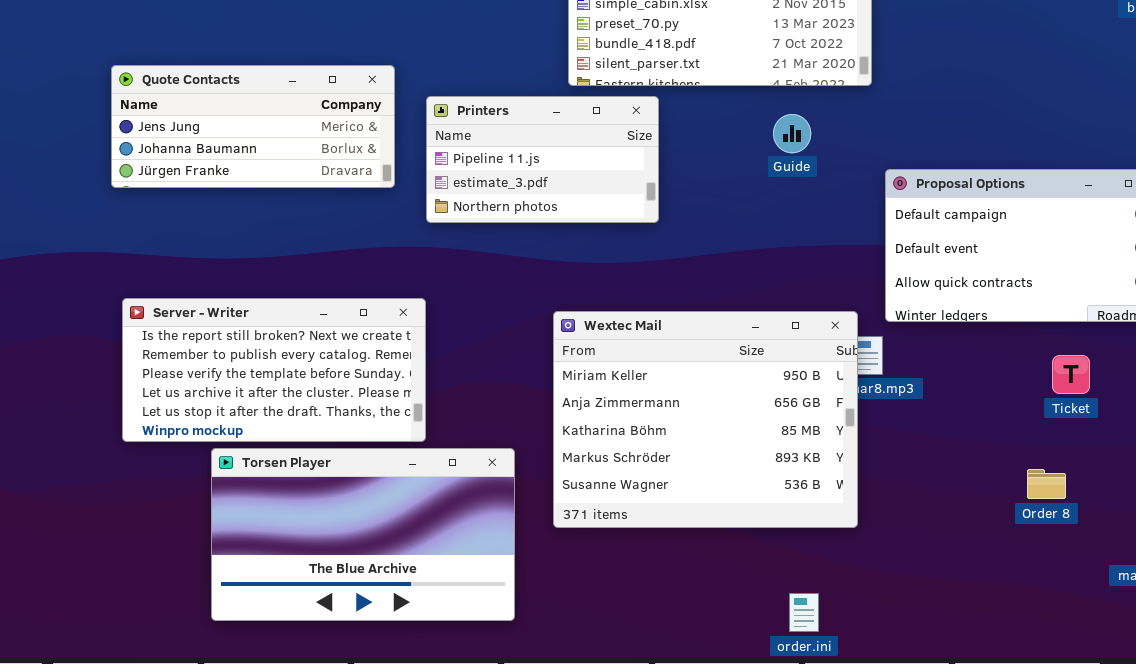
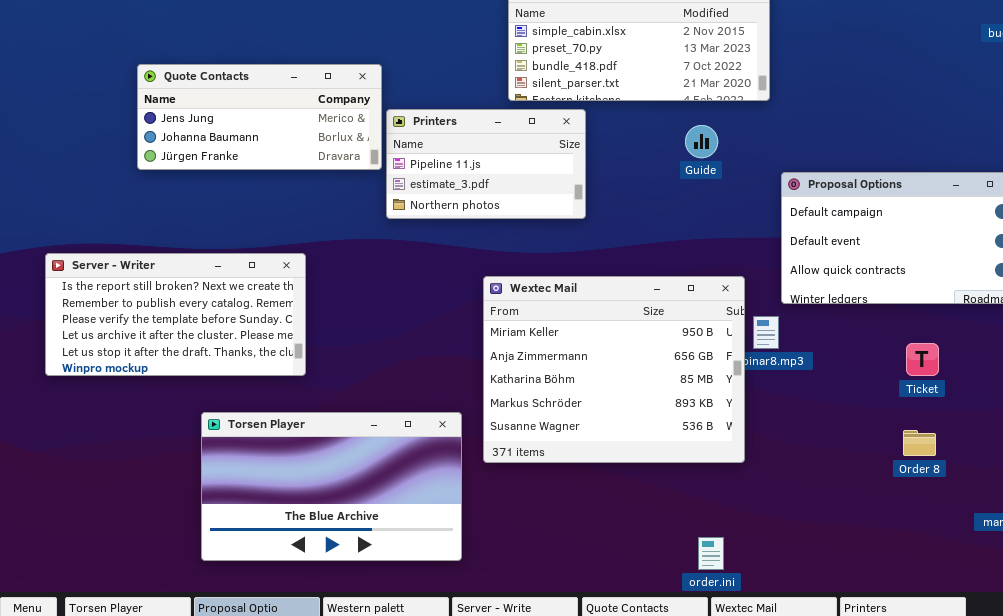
Quote Contacts: [111,65,395,188] -> [137,64,382,170], moved
Server - Writer: [122,298,426,442] -> [45,253,306,376], moved
Wextec Mail: [553,311,858,528] -> [483,276,745,463], moved
Ticket: [1052,355,1090,394] -> [906,343,939,376], moved

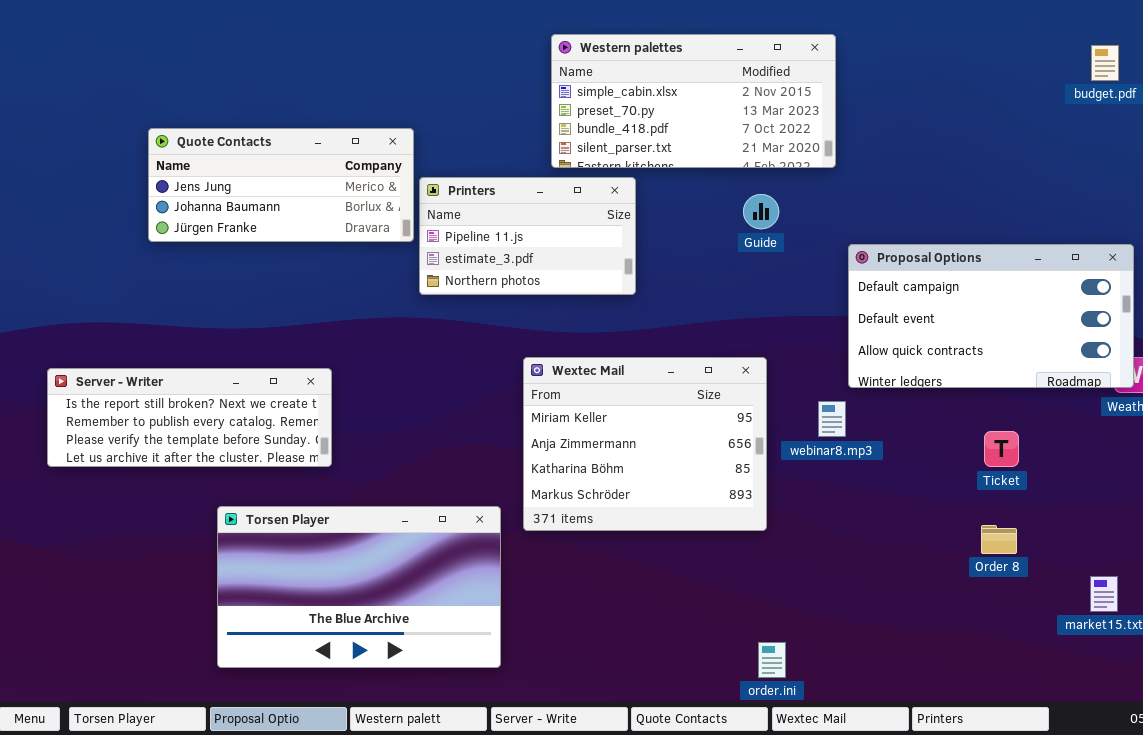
Server - Writer: [45,253,306,376] -> [47,368,332,467], resized
Wextec Mail: [483,276,745,463] -> [523,357,767,531], resized

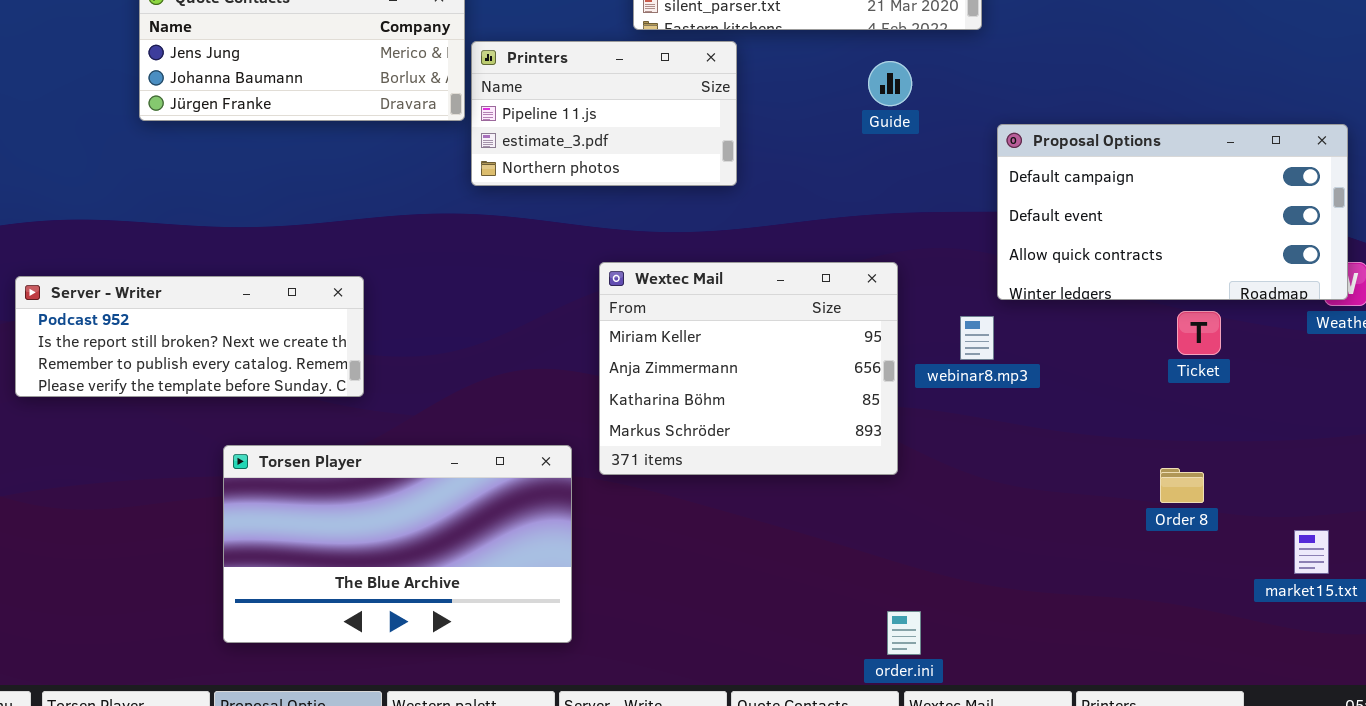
Server - Writer: [47,368,332,467] -> [15,276,364,397], scrolled up 1 row
Ticket: [984,431,1019,467] -> [1177,311,1221,355], moved

